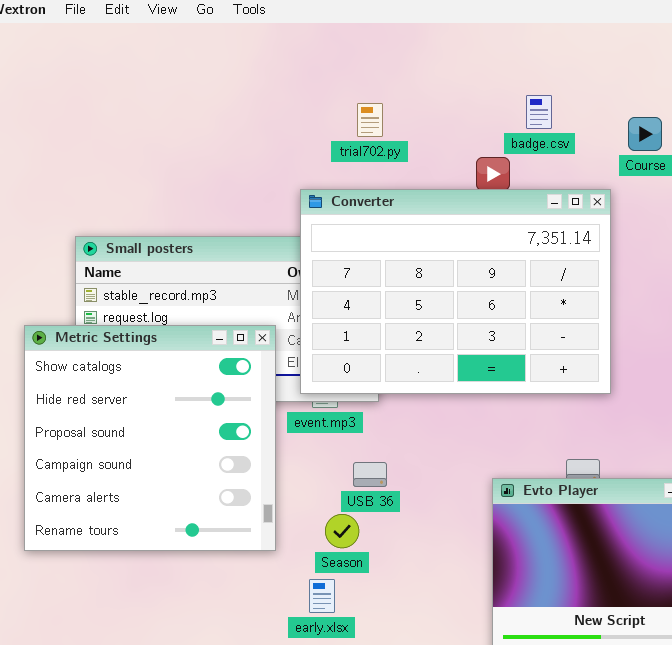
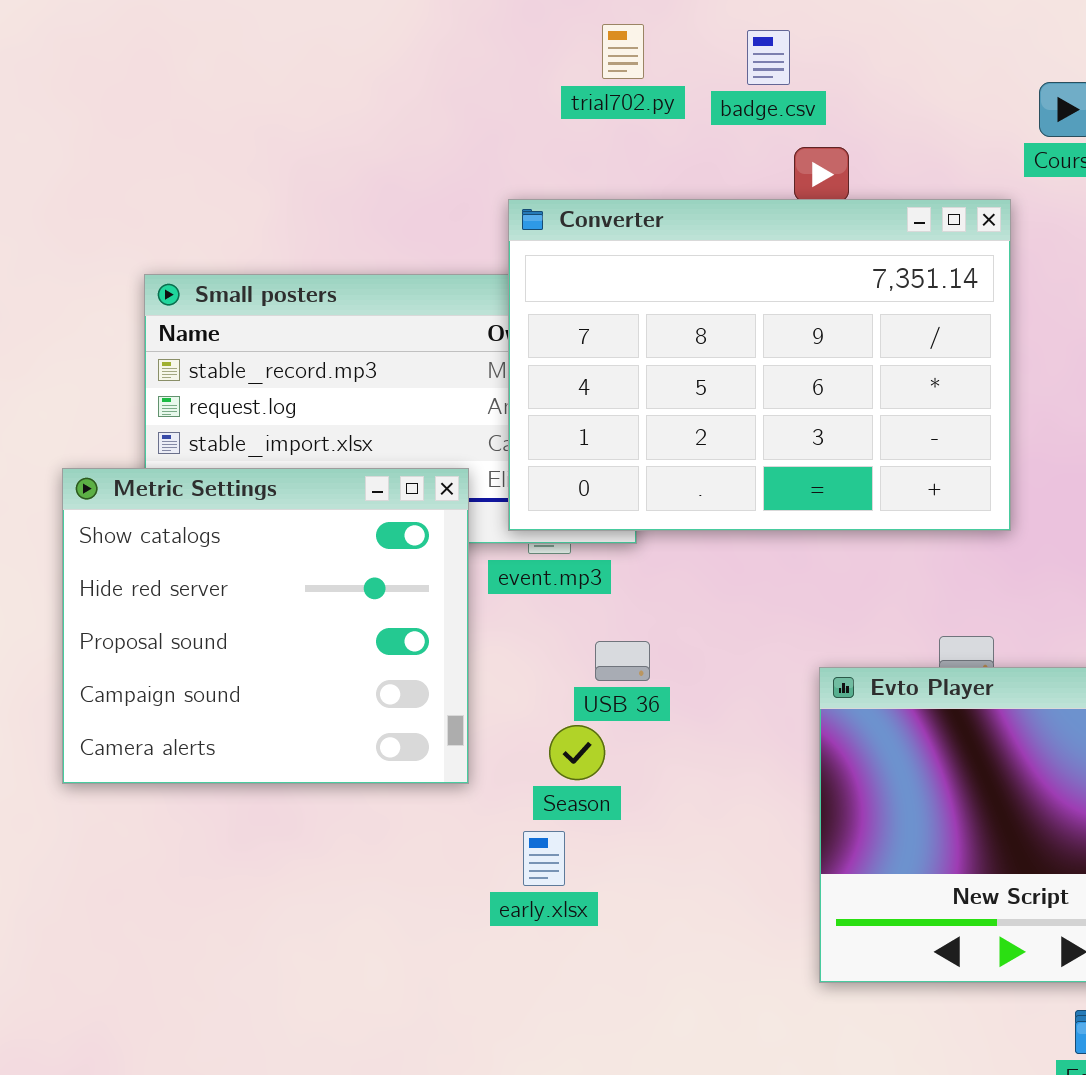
badge.csv: [526,95,552,129] -> [747,30,790,85], moved
trial702.py: [357,103,383,137] -> [602,24,644,79], moved
Metric Settings: [24,325,276,551] -> [62,468,469,784], resized

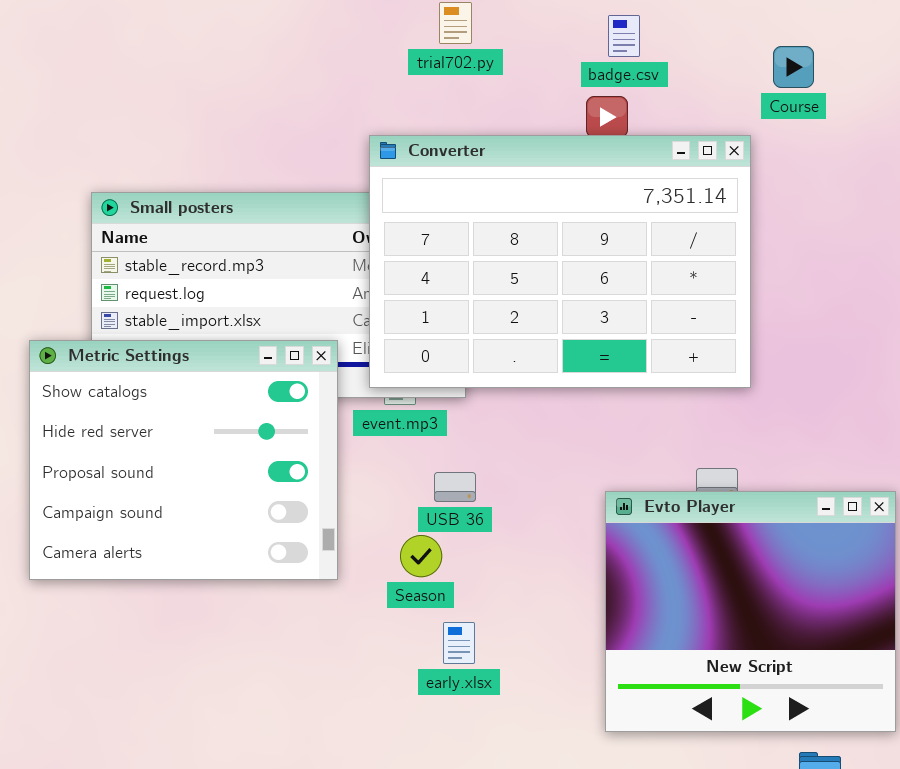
badge.csv: [747,30,790,85] -> [608,15,640,57], moved
early.xlsx: [523,831,565,886] -> [443,622,475,664], moved

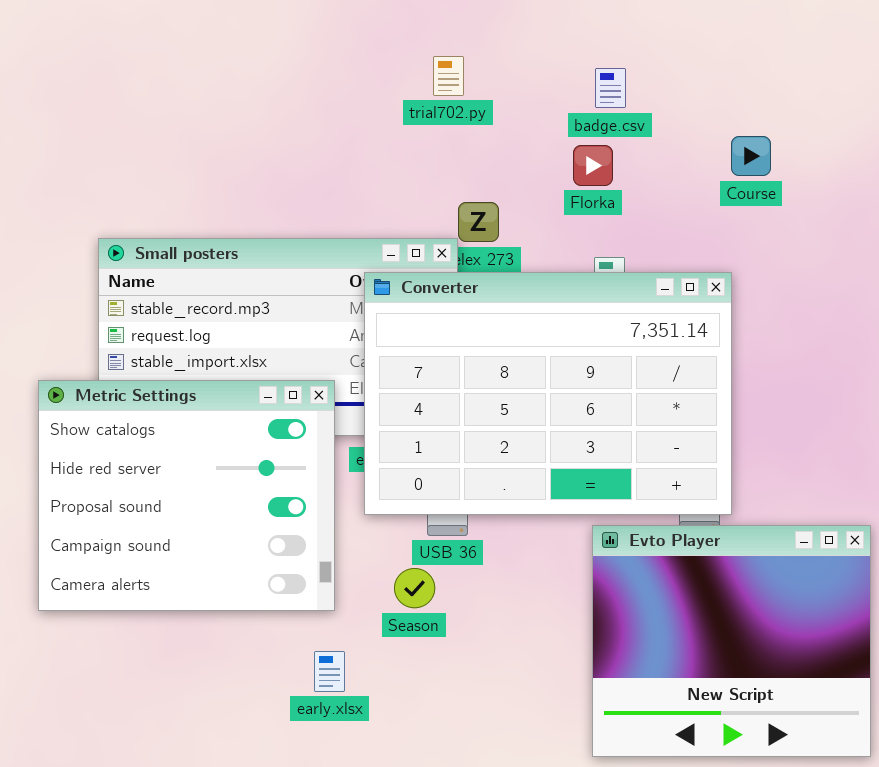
Course: [773,46,814,88] -> [731,136,771,176], moved
Converter: [369,135,751,388] -> [364,272,732,515], moved
early.xlsx: [443,622,475,664] -> [314,651,345,692], moved

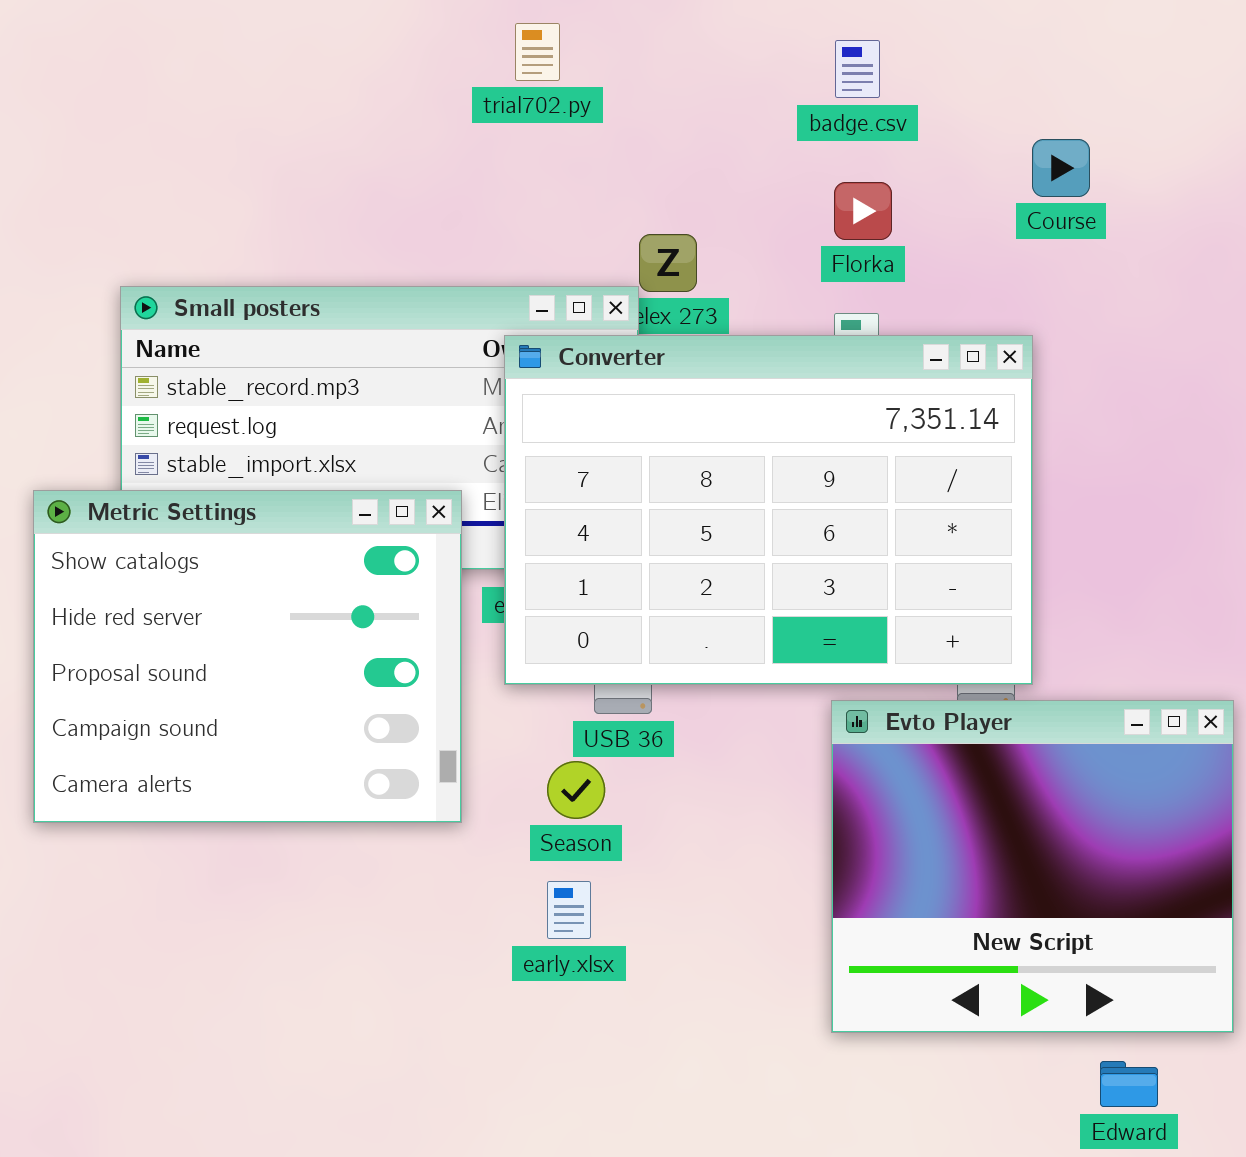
trial702.py: [433,56,464,96] -> [515,23,560,81], moved
Florka: [573,145,613,186] -> [834,182,892,240], moved
early.xlsx: [314,651,345,692] -> [547,881,591,939], moved

